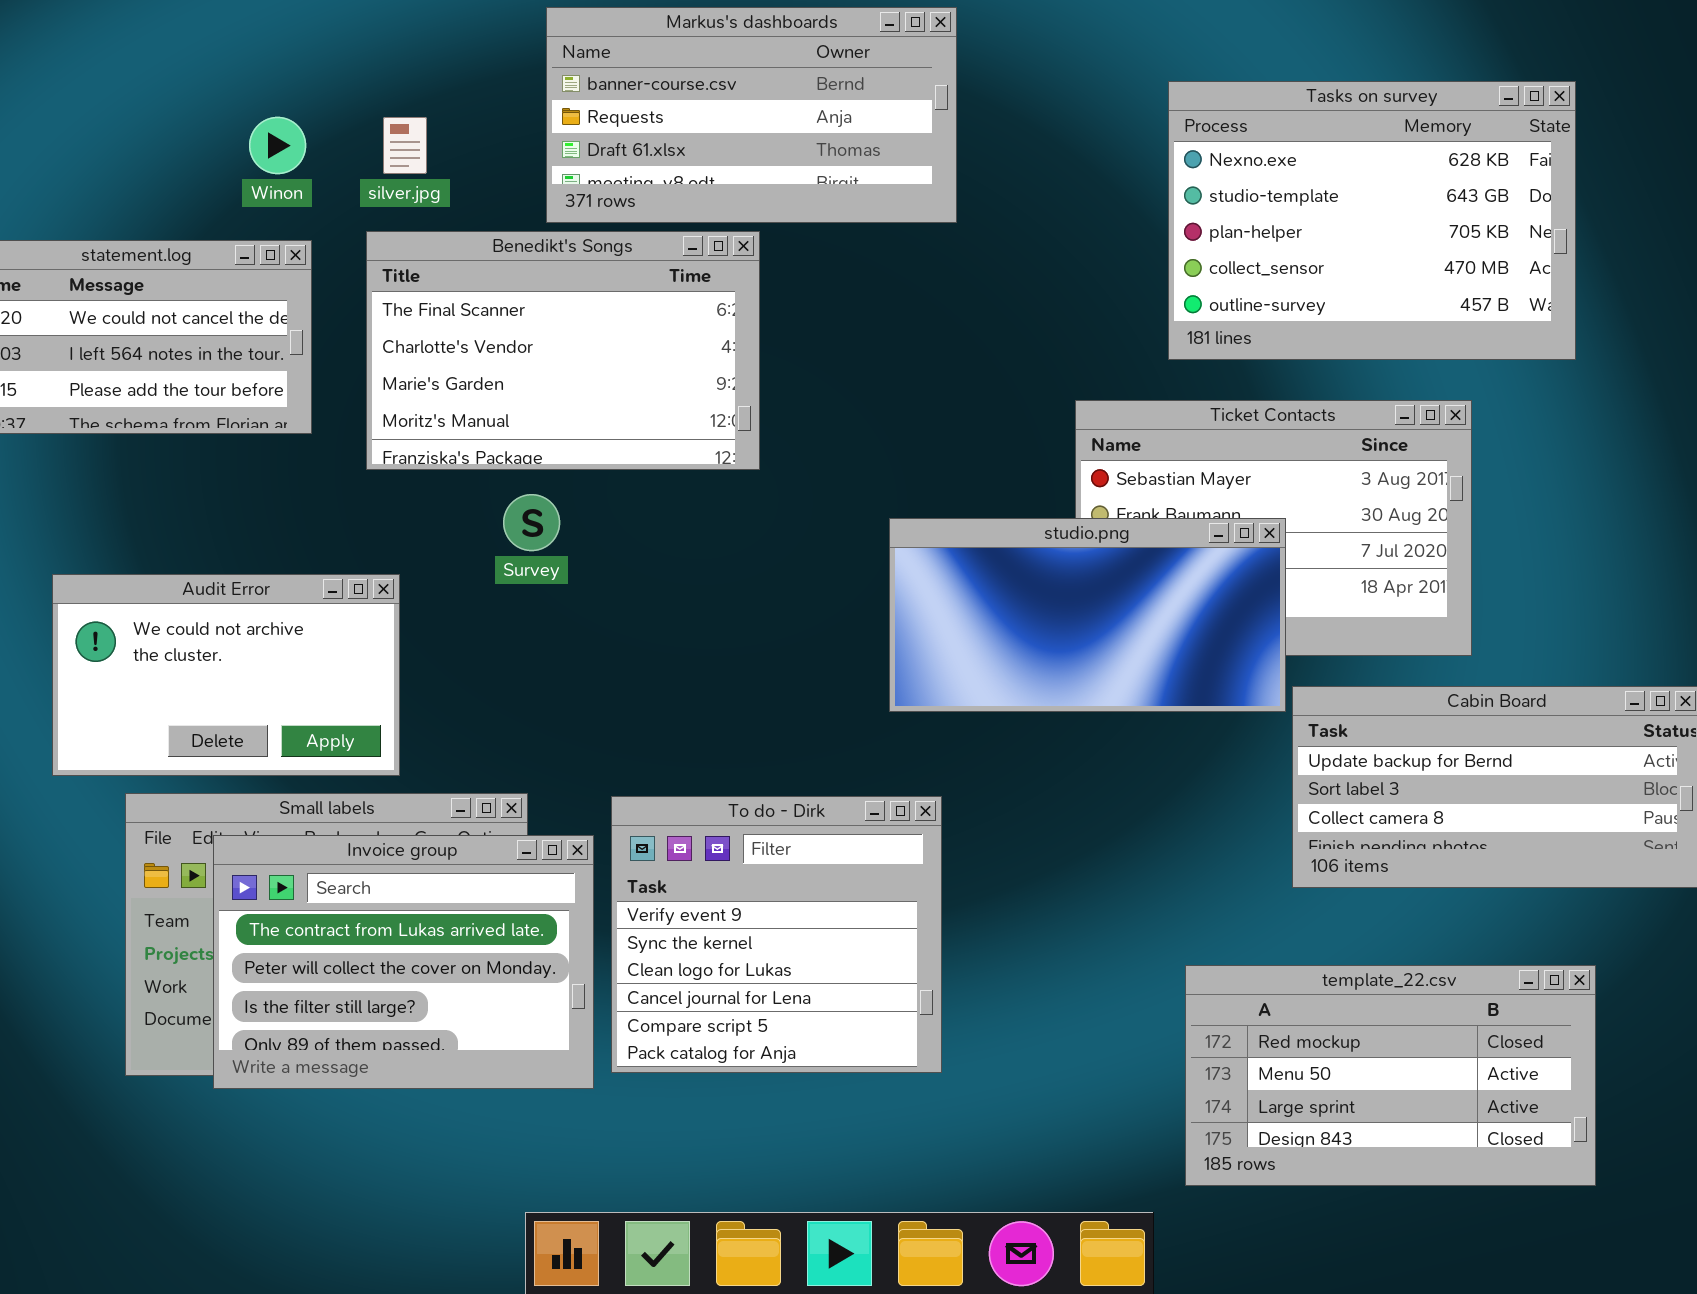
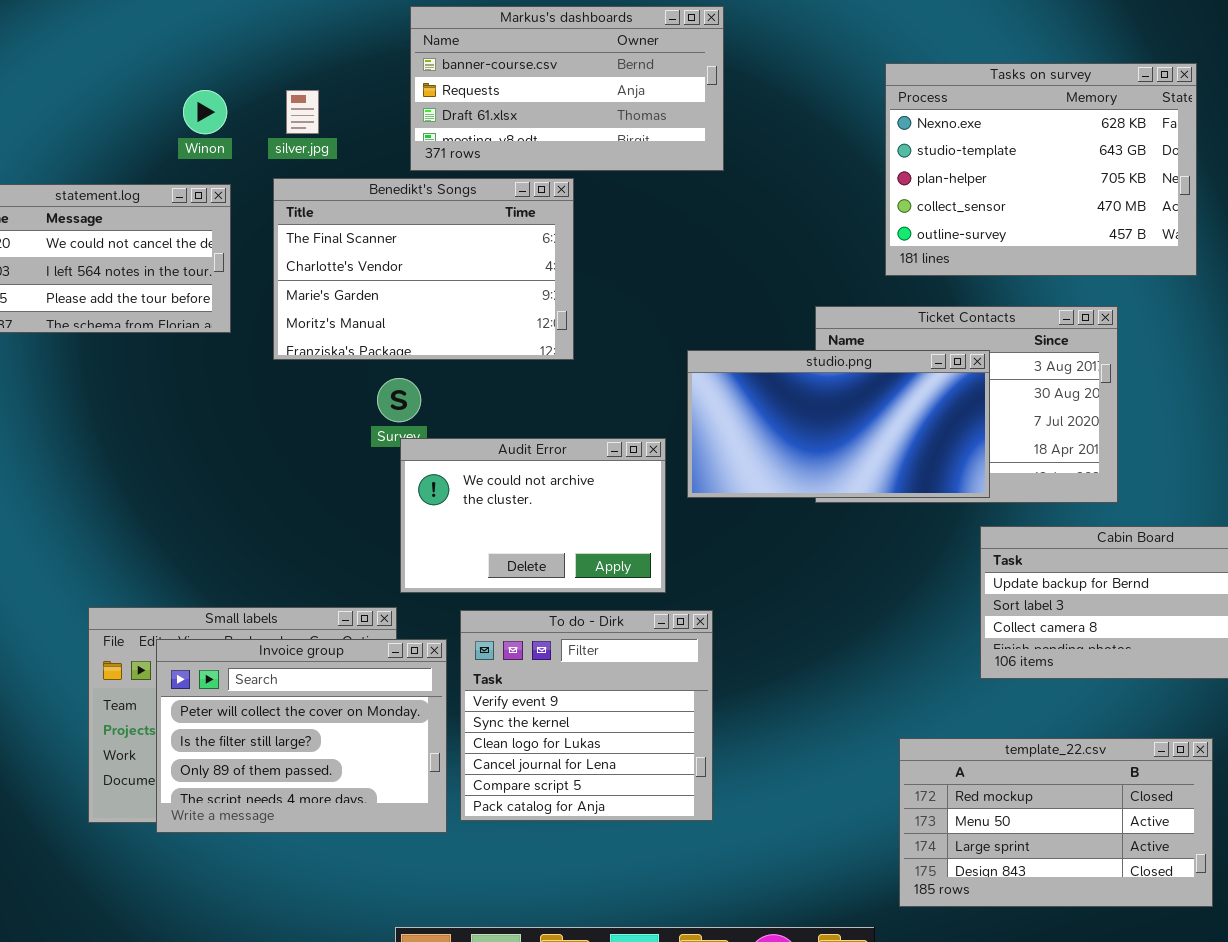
studio.png: [889,518,1286,712] -> [687,350,990,498], moved
Audit Error: [52,574,400,776] -> [400,438,666,593], moved
Invoice group: [213,835,594,1089] -> [156,639,447,833], scrolled down 1 row

